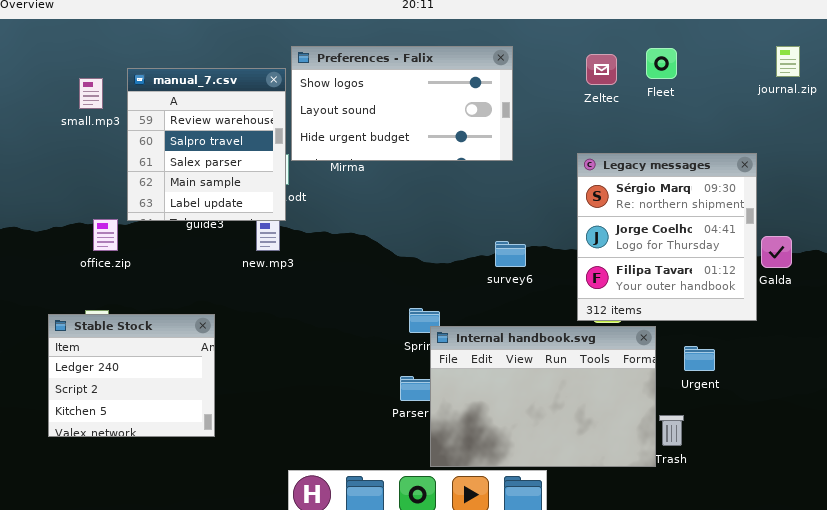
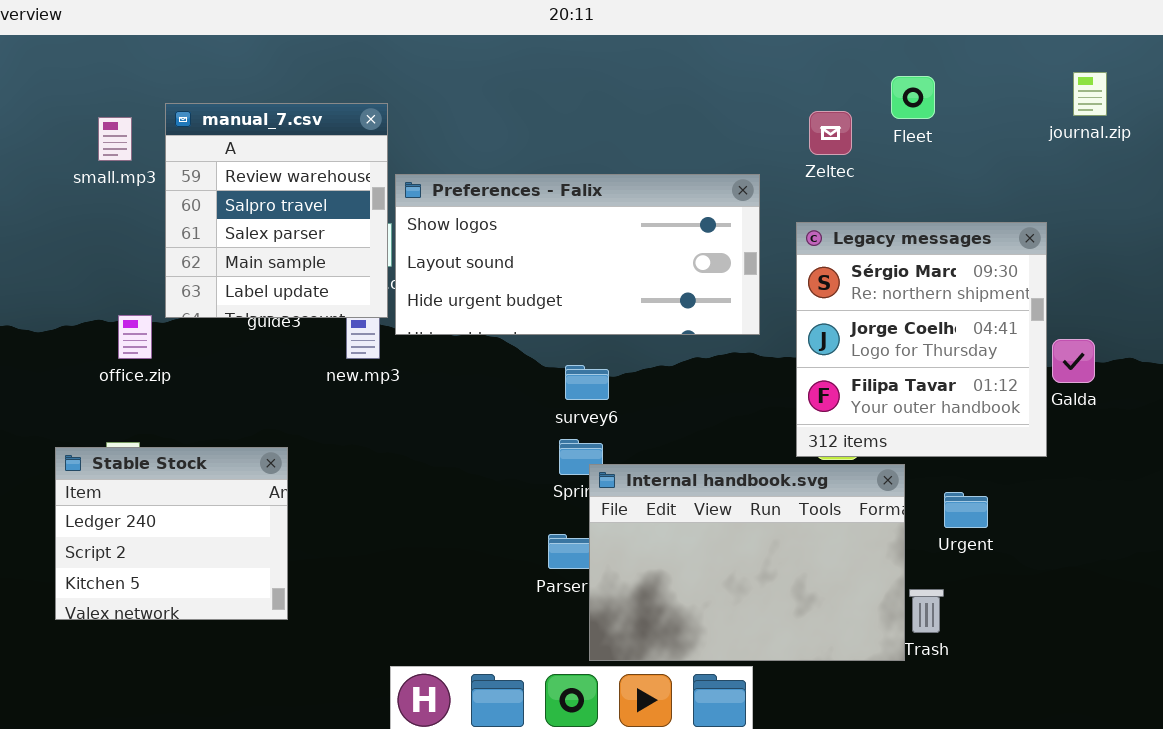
Preferences - Falix: [291,46,513,161] -> [395,174,760,335], moved, resized
Zeltec: [586,54,617,85] -> [809,111,852,155], moved
survey6: [495,241,526,267] -> [565,365,609,400], moved

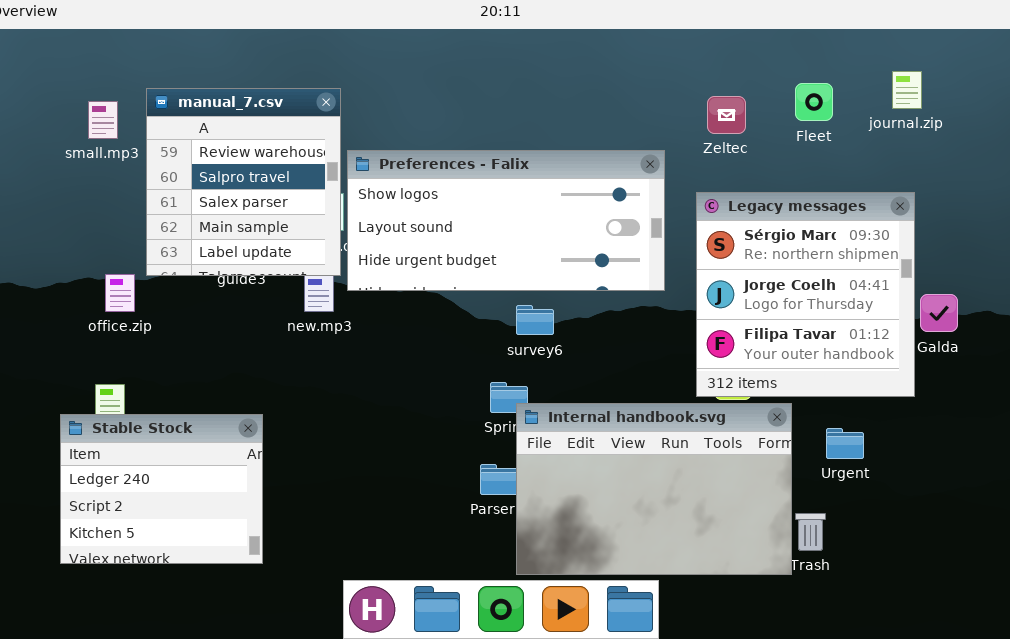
journal.zip: [1073,72,1107,116] -> [892,71,922,109], moved
Fleet: [891,76,935,119] -> [795,83,833,121], moved
survey6: [565,365,609,400] -> [516,305,554,335], moved
Stable Stock: [55,447,288,620] -> [60,414,263,564], moved

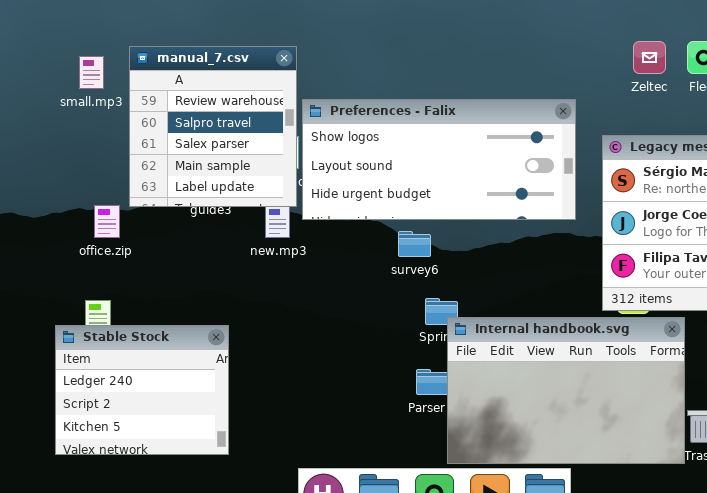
Zeltec: [707,96,746,134] -> [633,41,666,74], moved
survey6: [516,305,554,335] -> [398,231,431,257], moved

